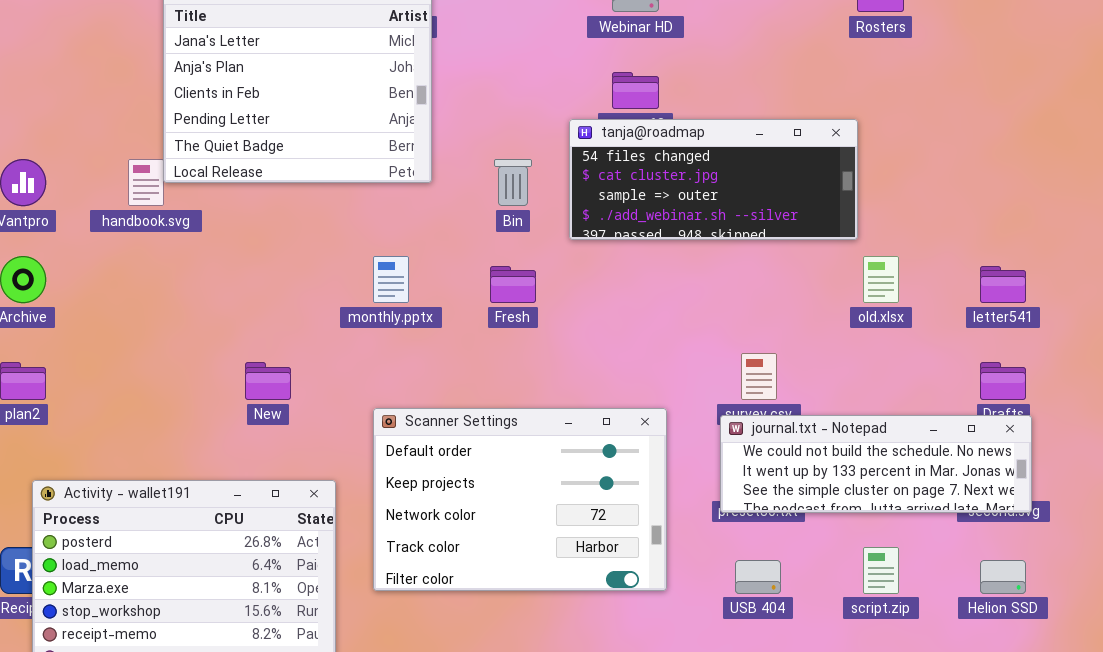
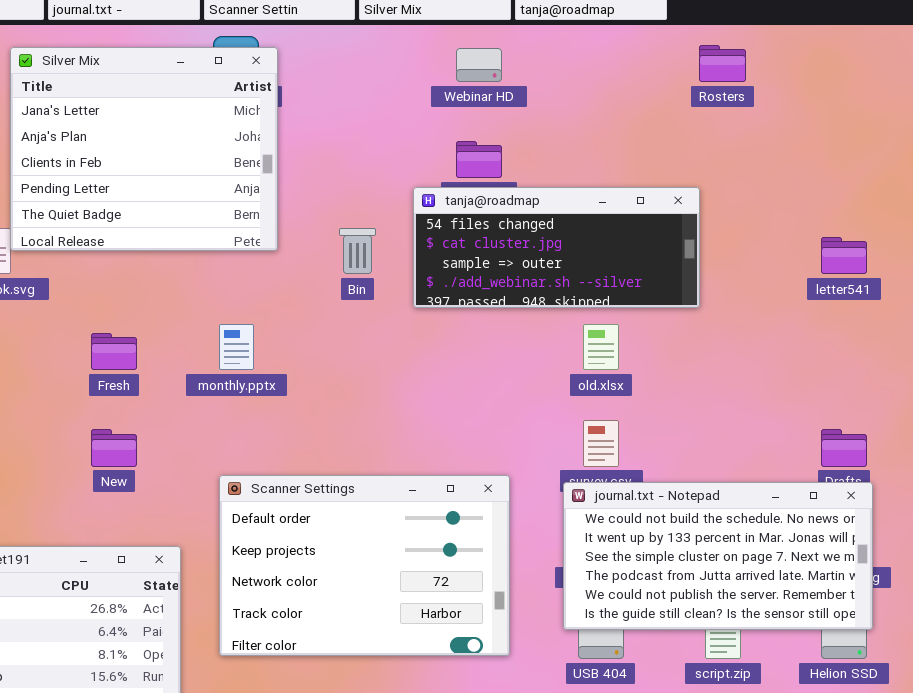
old.xlsx: [863,256,899,303] -> [583,324,619,370], moved
Fresh: [490,266,536,303] -> [91,333,137,370], moved
letter541: [980,266,1026,303] -> [821,237,867,274], moved
journal.txt - Notepad: [720,415,1032,513] -> [563,482,873,630], resized

